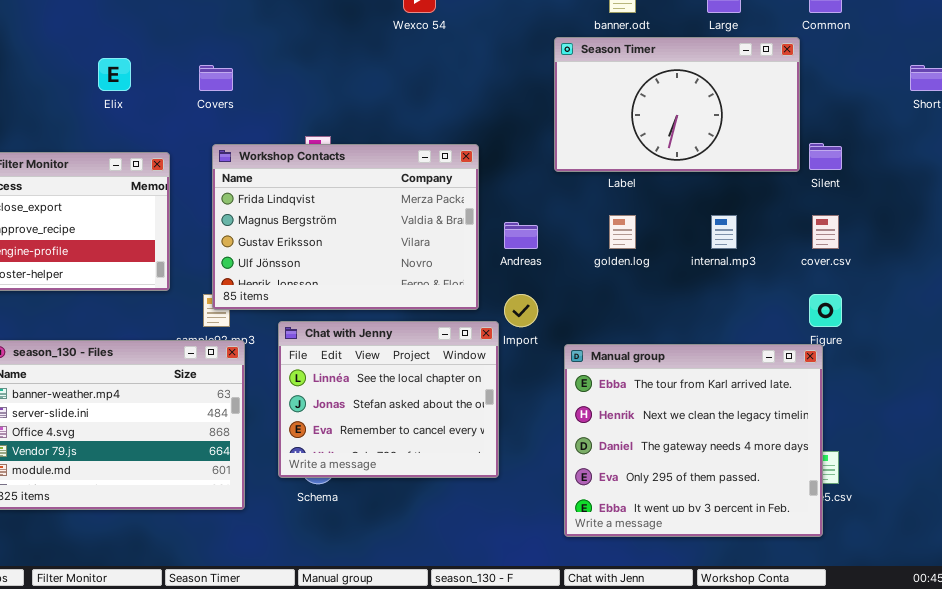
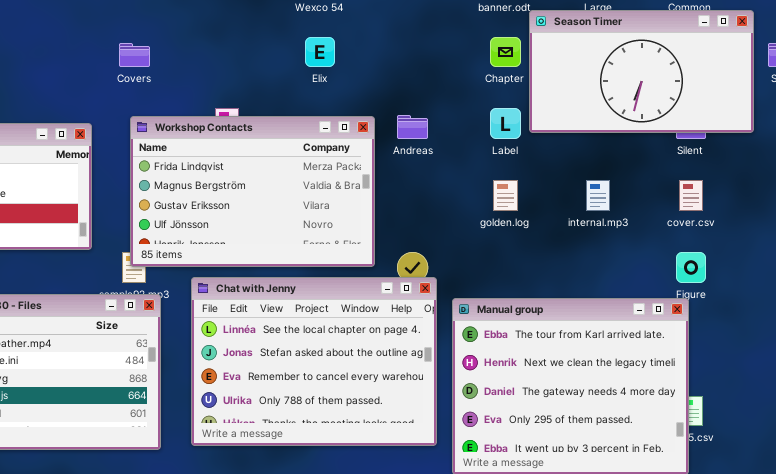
Season Timer: [554,37,800,172] -> [529,10,754,133], moved
Elix: [98,58,131,91] -> [305,37,335,67], moved
Andreas: [504,222,538,249] -> [397,115,428,139], moved
Chat with Jenny: [278,321,499,478] -> [191,277,437,446], resized

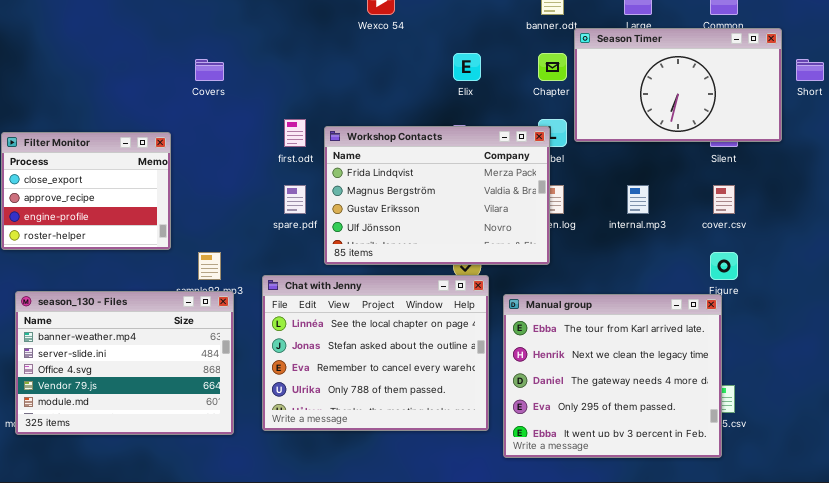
Elix: [305,37,335,67] -> [453,53,481,81], moved
Workshop Contacts: [130,116,375,267] -> [324,126,550,265], moved

